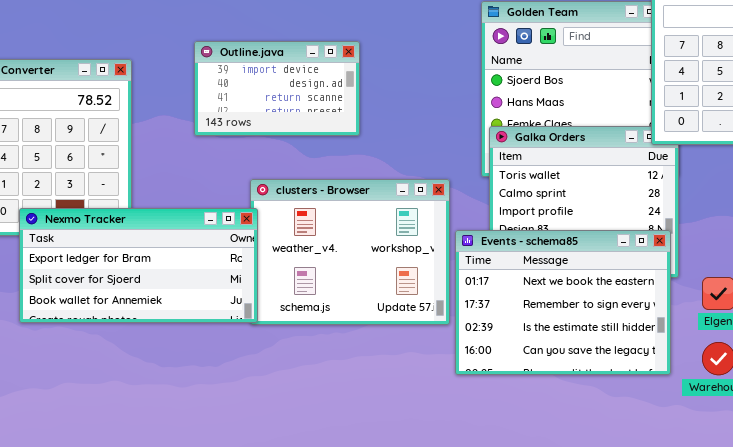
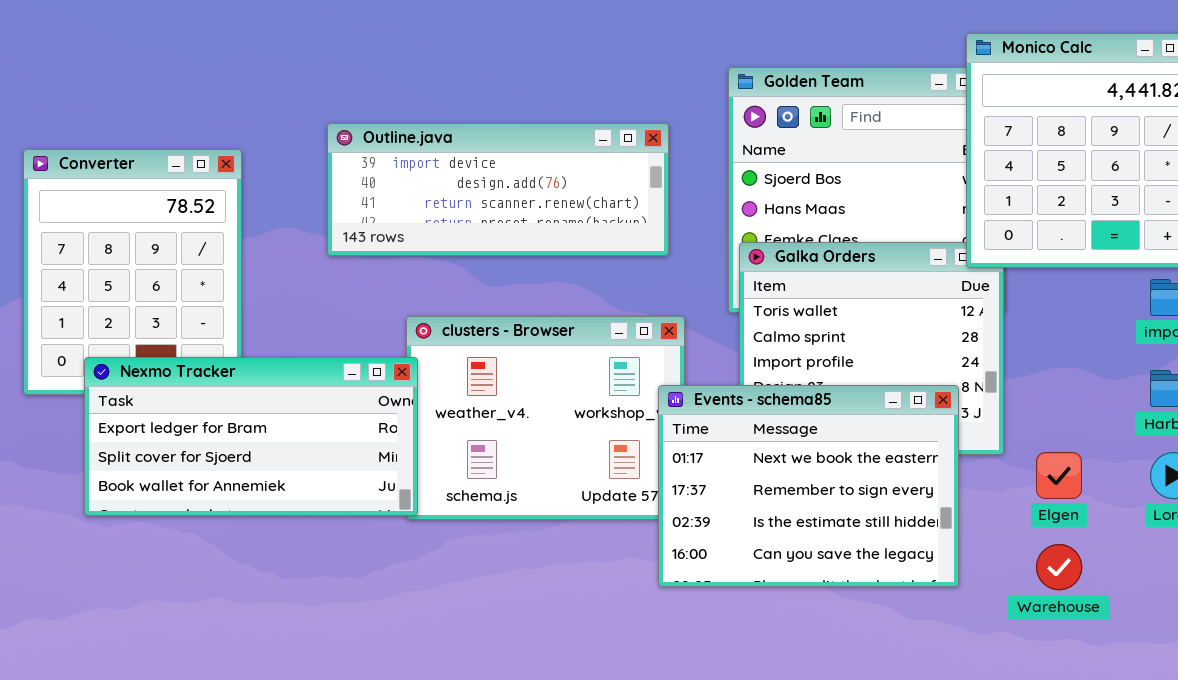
Outline.java: [194,41,360,136] -> [327,123,669,256], resized
Events - schema85: [455,230,671,375] -> [658,385,959,587], moved

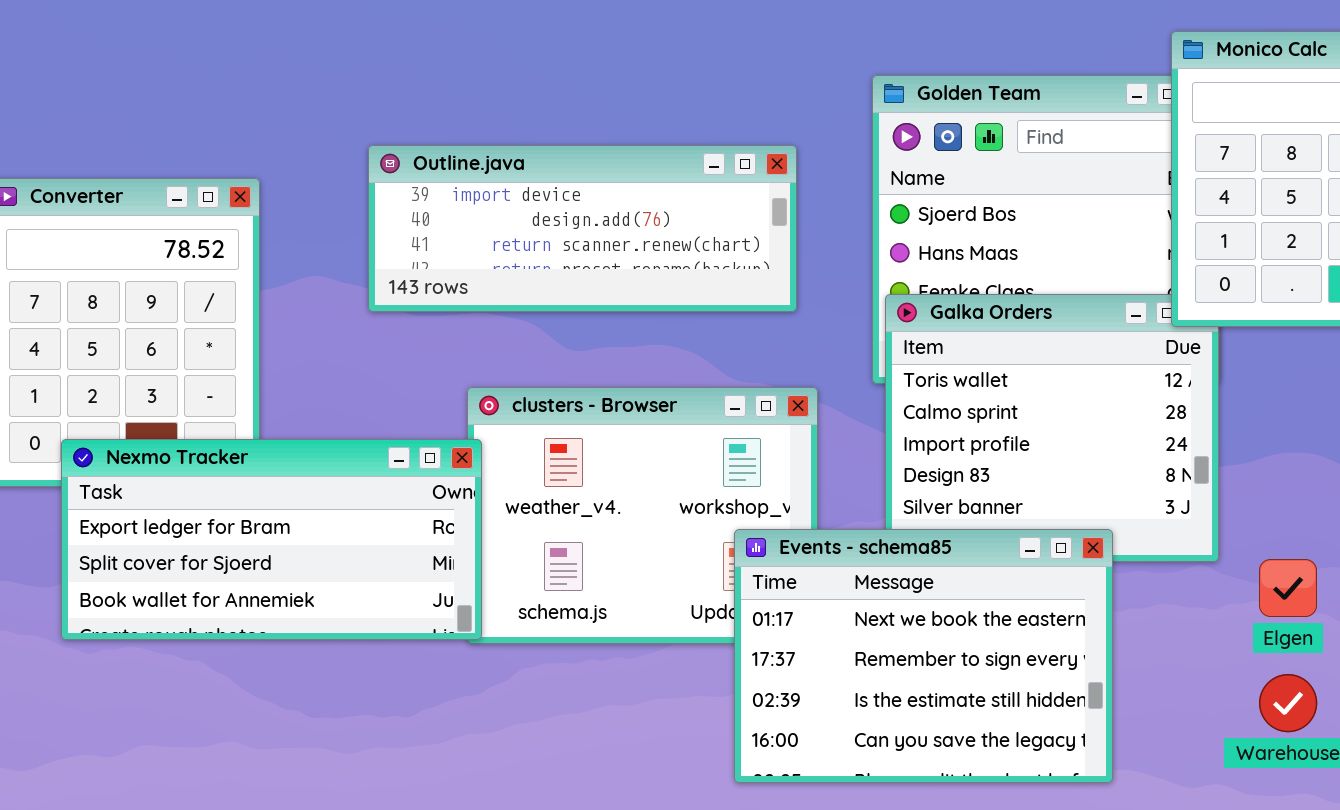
Events - schema85: [658,385,959,587] -> [734,529,1113,783], moved

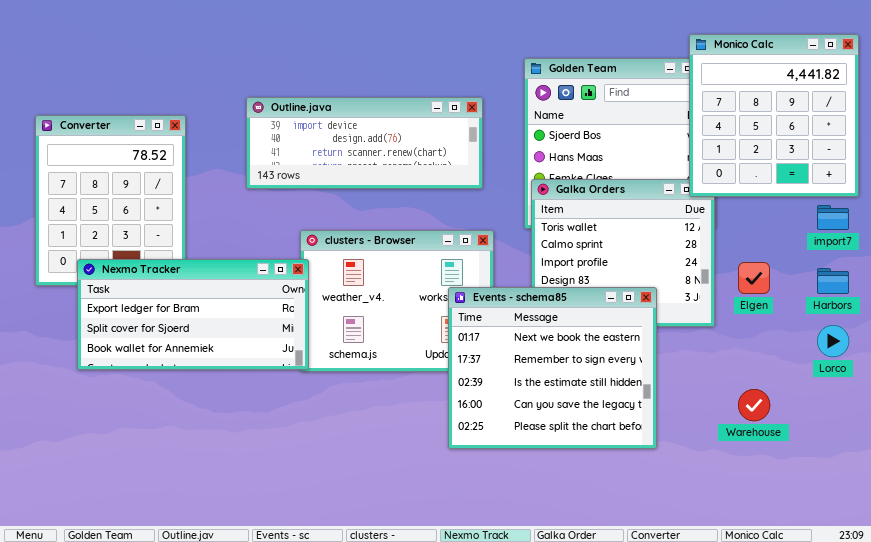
Events - schema85: [734,529,1113,783] -> [448,287,657,449], resized
Elgen: [1259,559,1317,617] -> [738,262,770,294], moved

